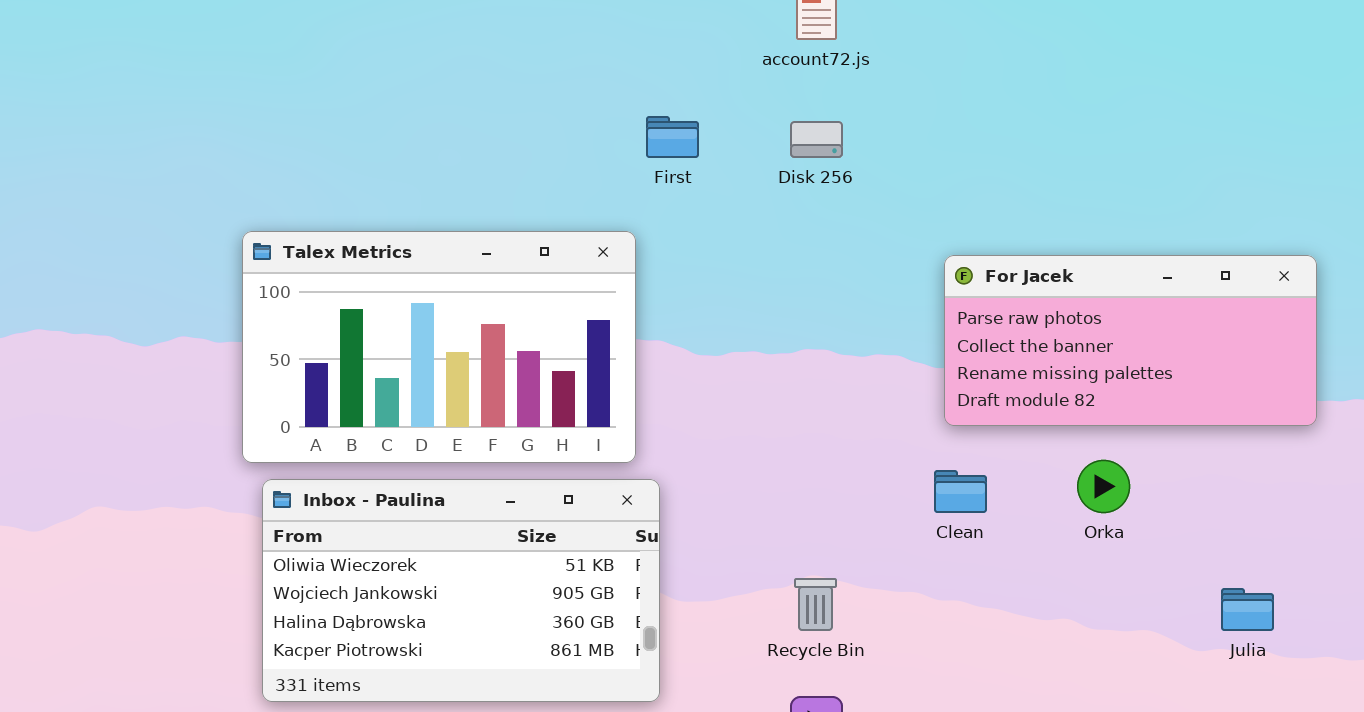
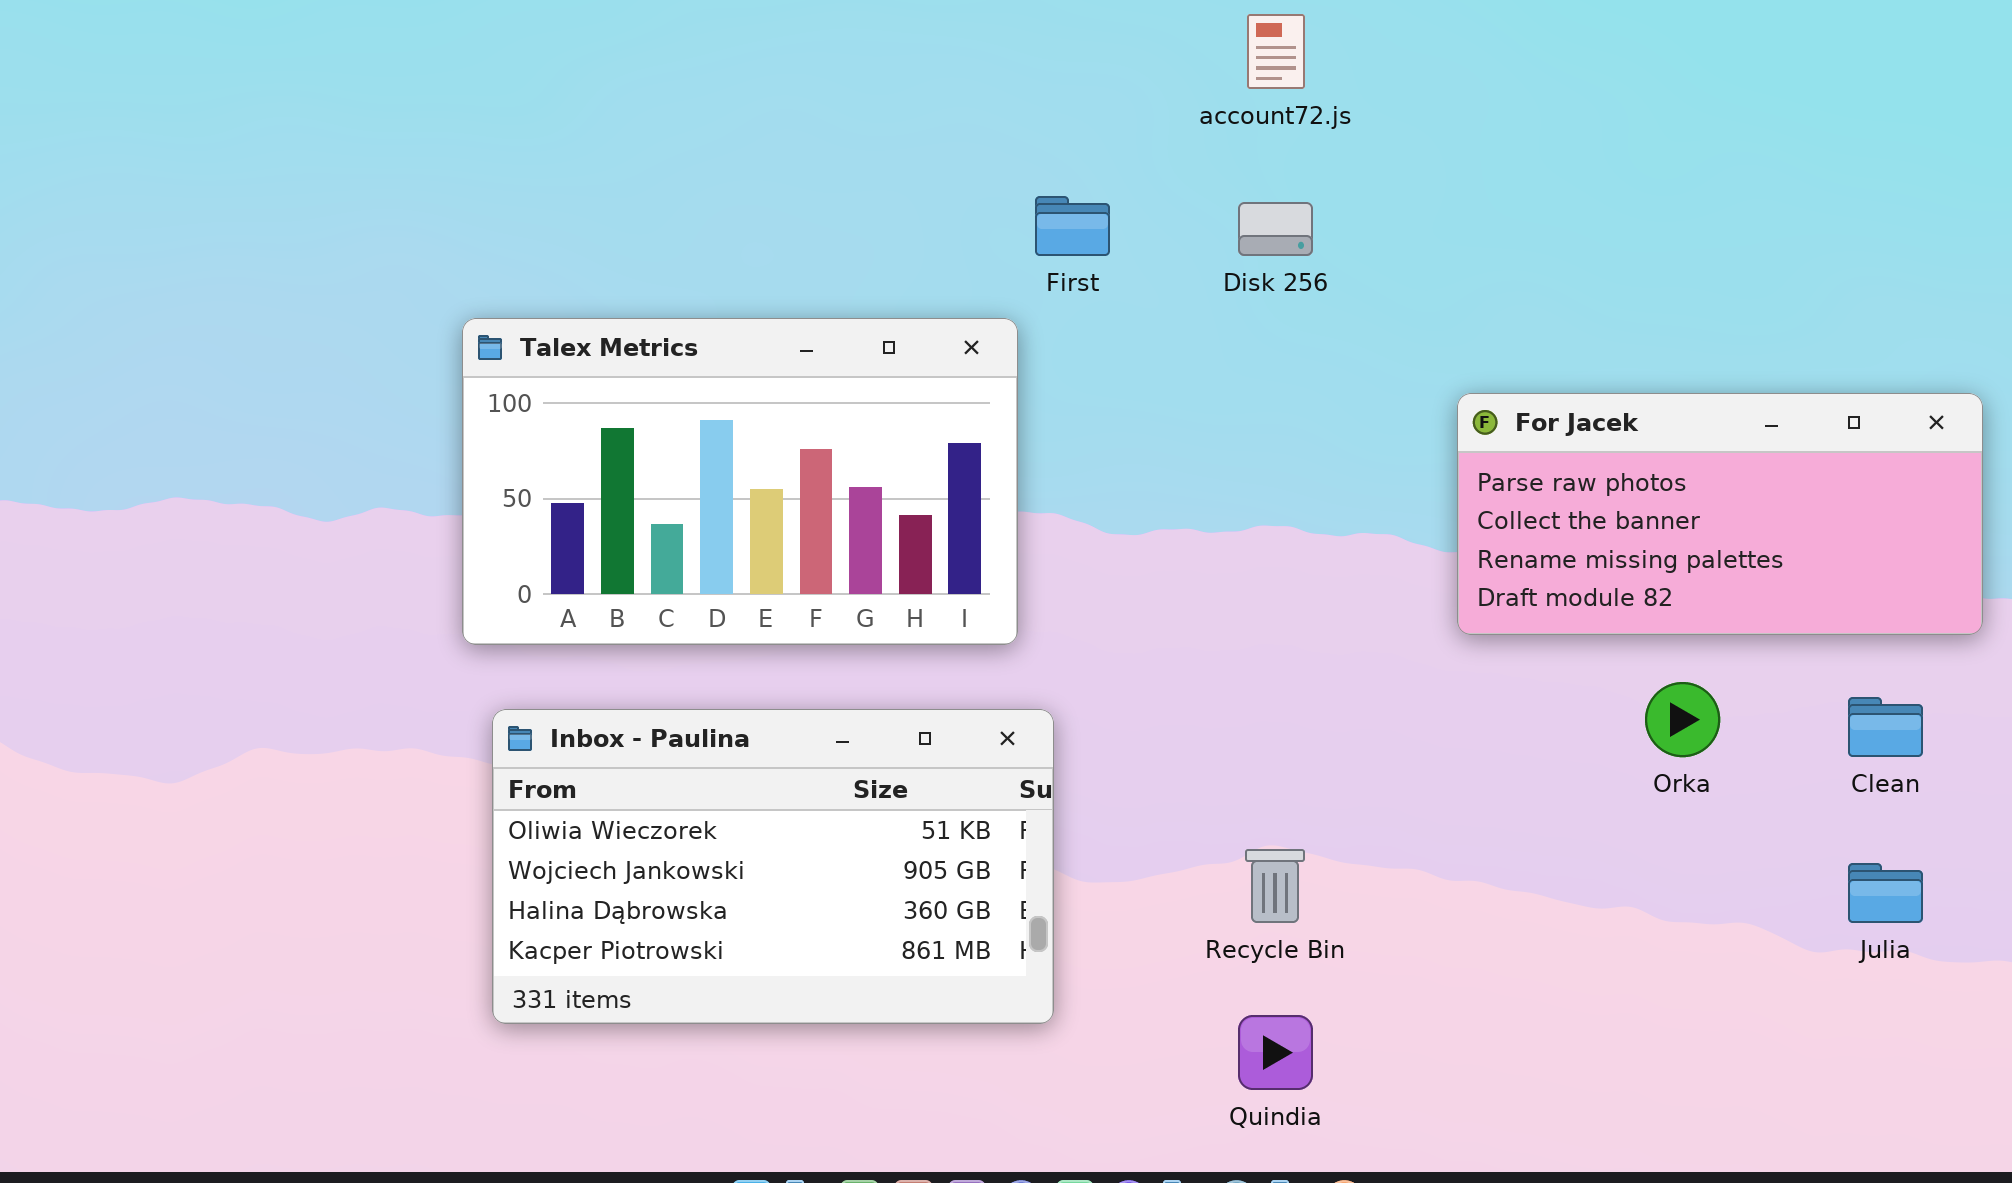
Talex Metrics: [242,231,636,463] -> [462,318,1018,645], moved
Clean: [934,470,987,513] -> [1848,697,1923,757], moved

